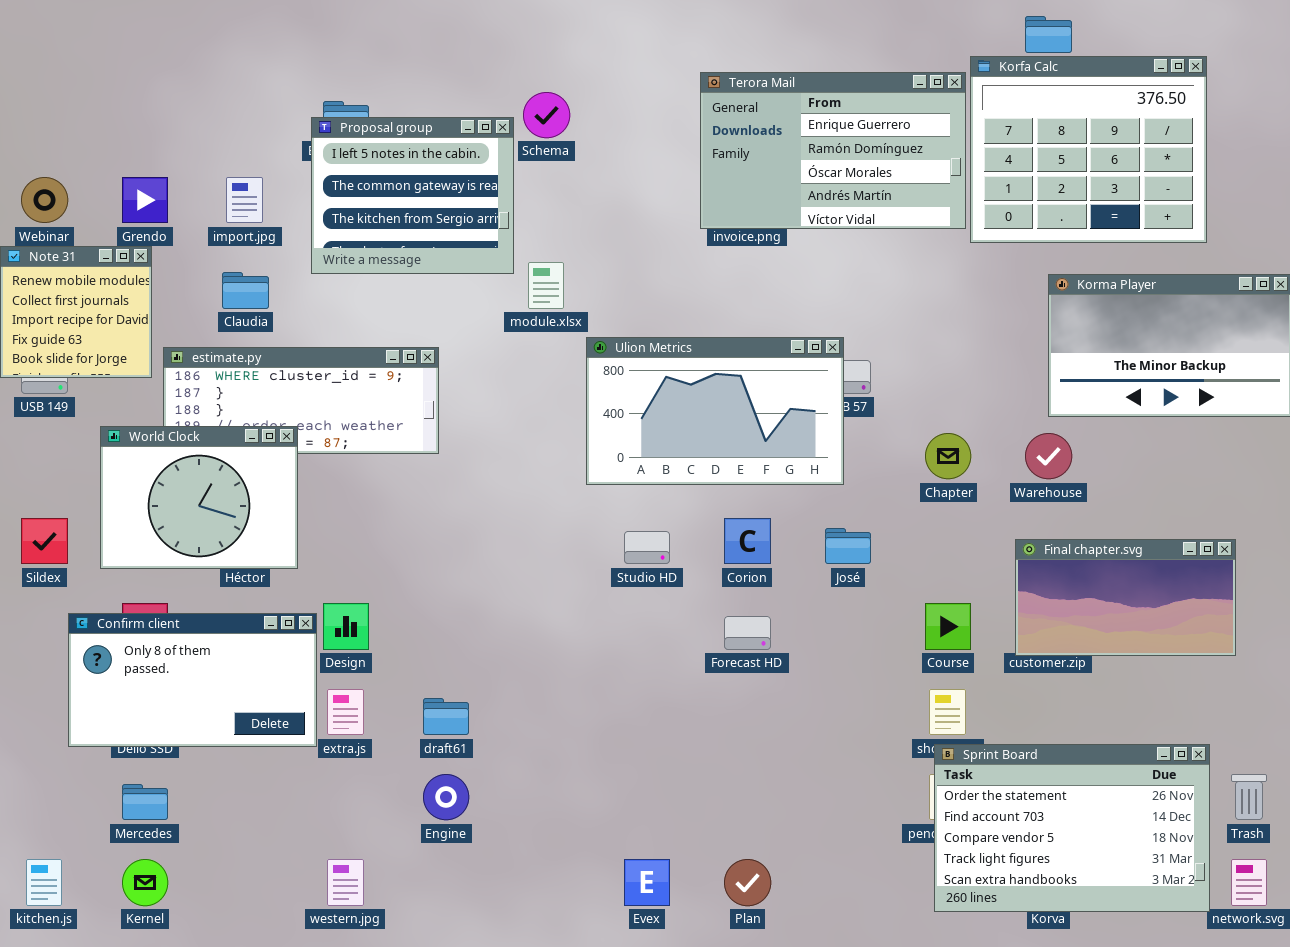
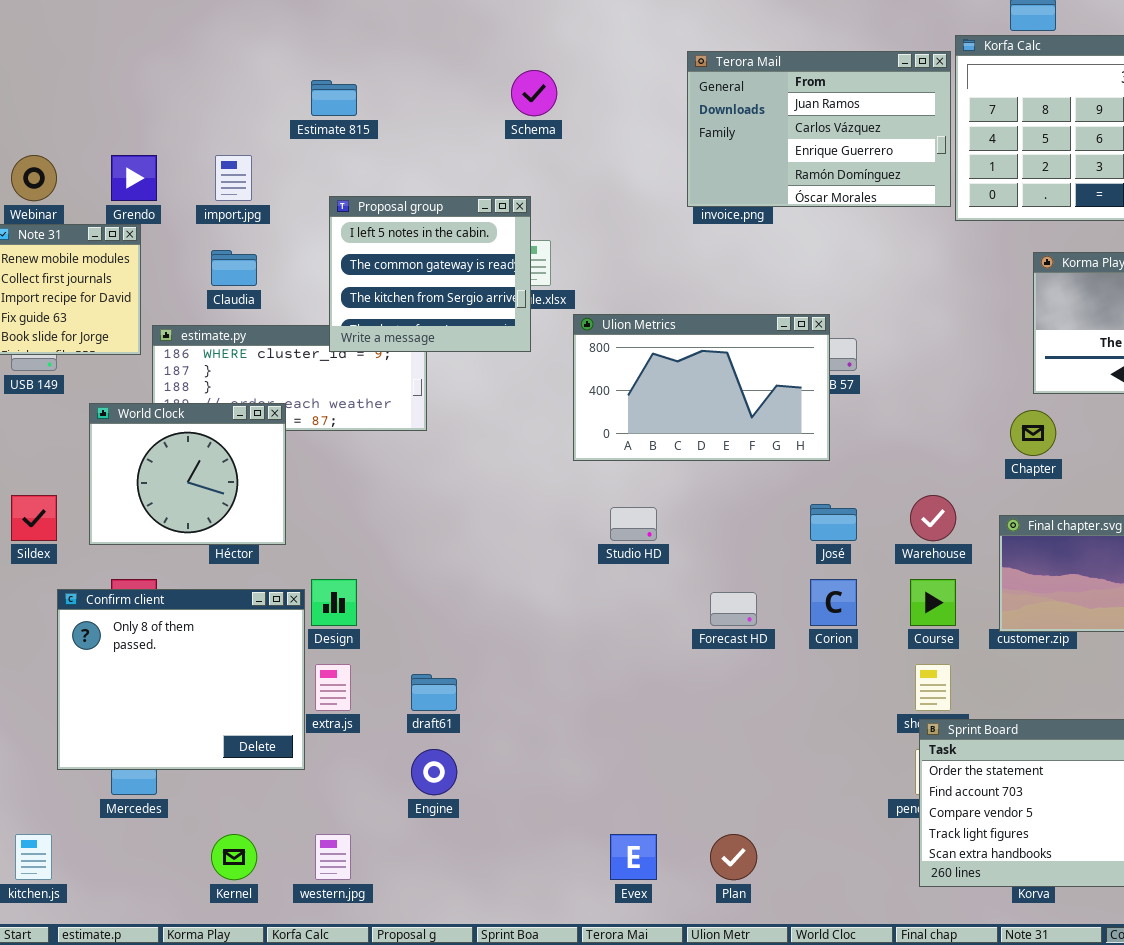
Terora Mail: [700,72,966,229] -> [687,51,951,207], scrolled up 2 rows
Proposal group: [311,117,514,274] -> [329,196,531,352], moved
Chapter: [925,433,971,479] -> [1010,410,1056,456], moved
Warehouse: [1025,433,1072,479] -> [910,495,956,541], moved
Corion: [724,518,771,564] -> [810,579,857,626], moved
Confirm client: [68,613,317,747] -> [57,589,305,770], resized
Kernel: [122,859,168,906] -> [211,834,257,880], moved

